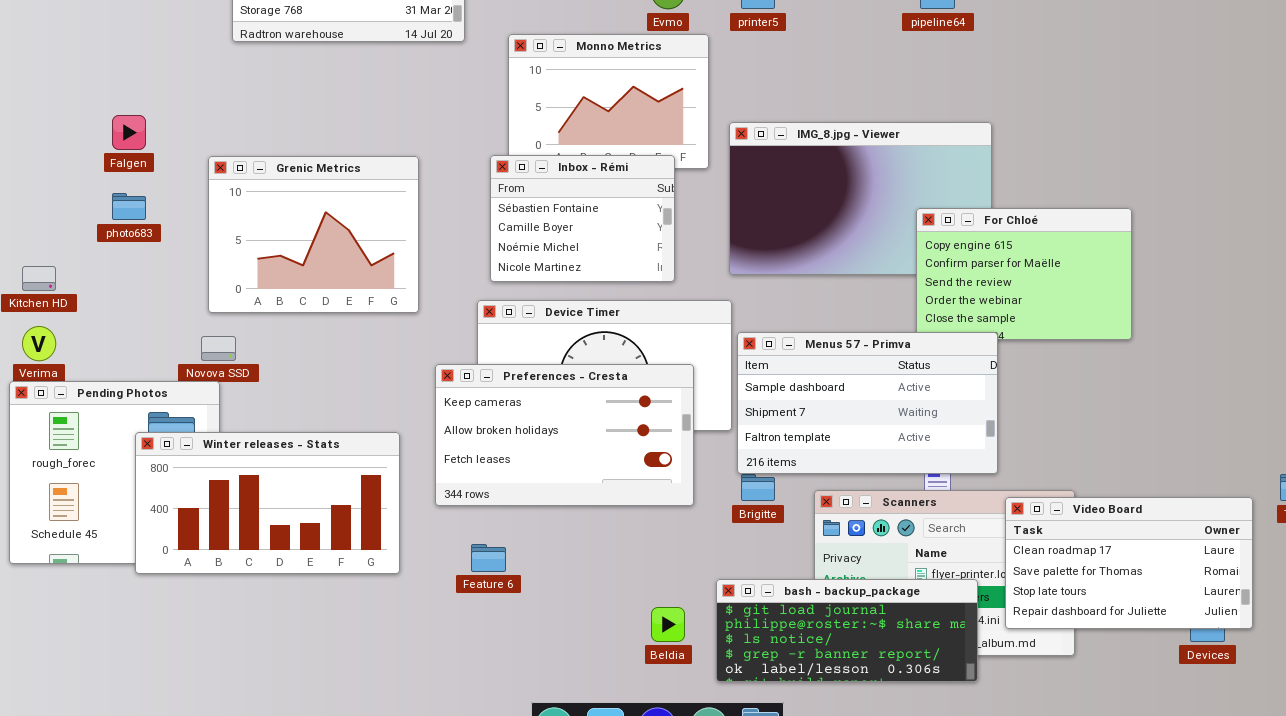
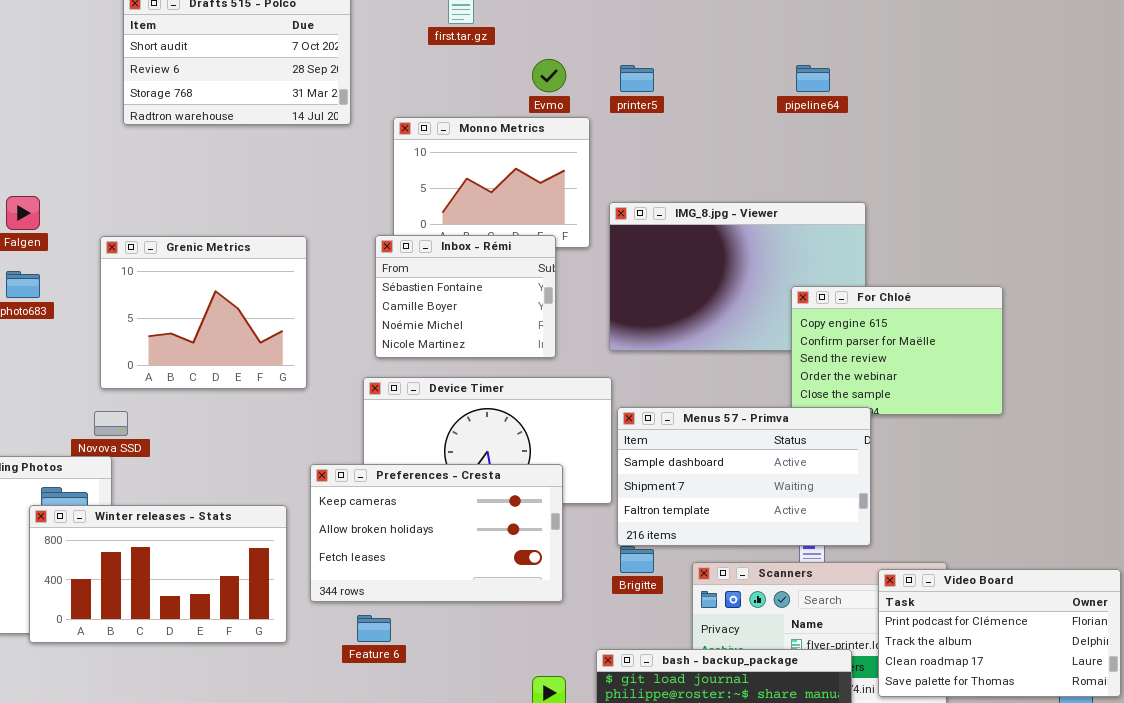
Preferences - Cresta: [435,364,694,506] -> [310,464,563,602], moved
Video Board: [1005,497,1253,629] -> [878,569,1121,697], scrolled up 2 rows

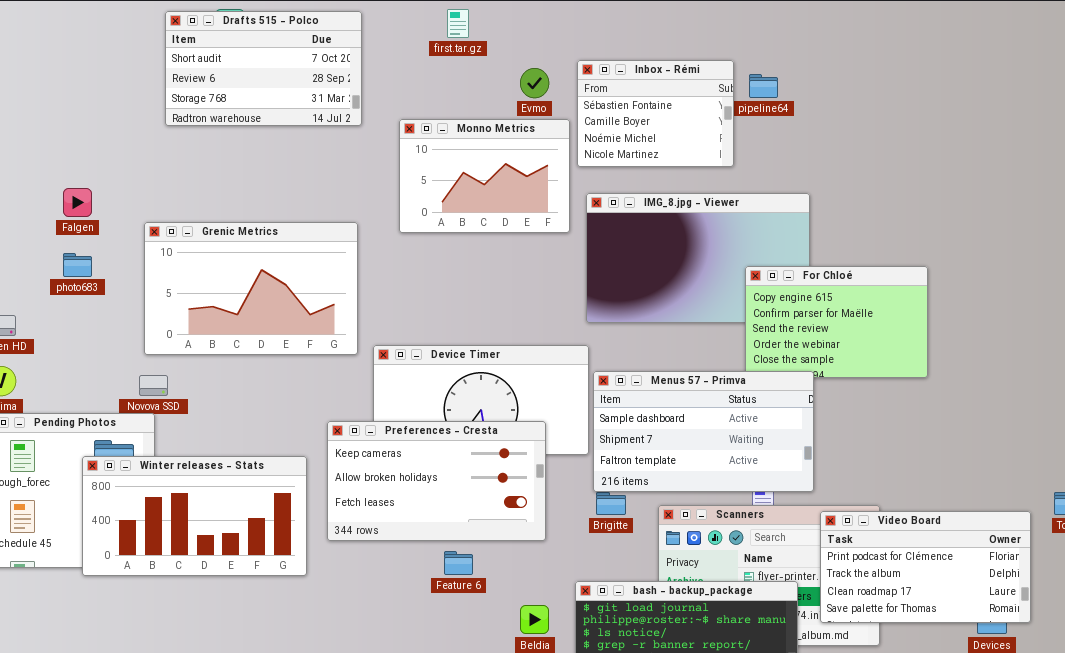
Inbox - Rémi: [375,235,556,358] -> [577,60,734,167], moved
Grenic Metrics: [100,236,307,389] -> [144,222,358,355], resized
Feature 6: [357,615,391,642] -> [444,551,473,575], moved

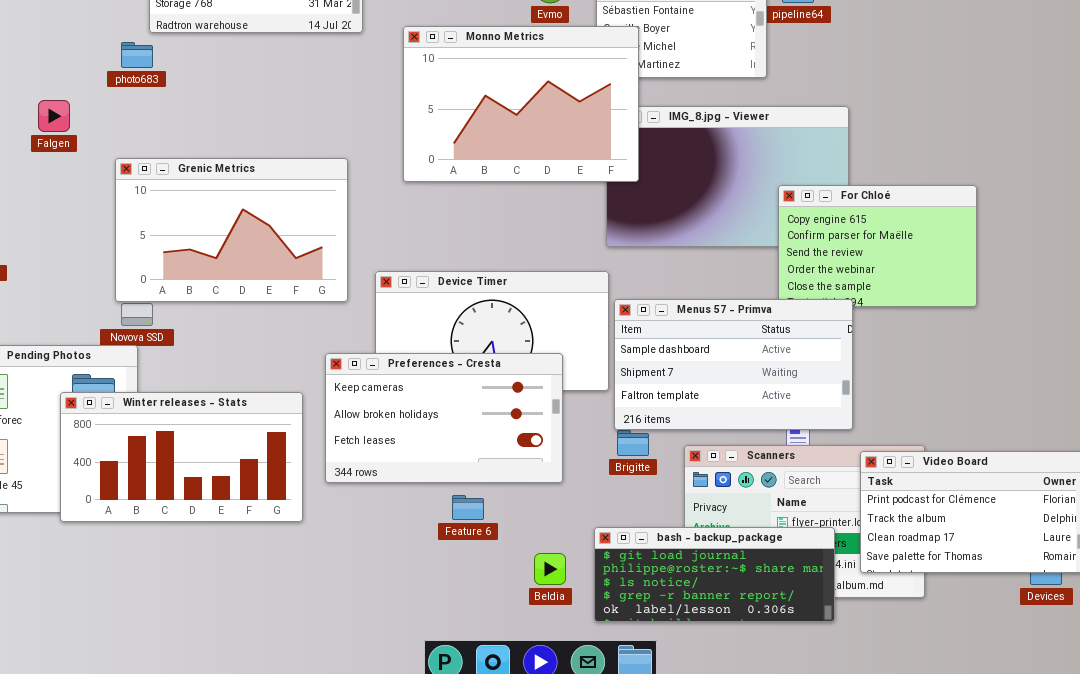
Monno Metrics: [399,119,570,233] -> [403,26,639,182], resized
Grenic Metrics: [144,222,358,355] -> [115,158,348,302], moved
photo683: [63,253,92,277] -> [121,42,153,68], moved

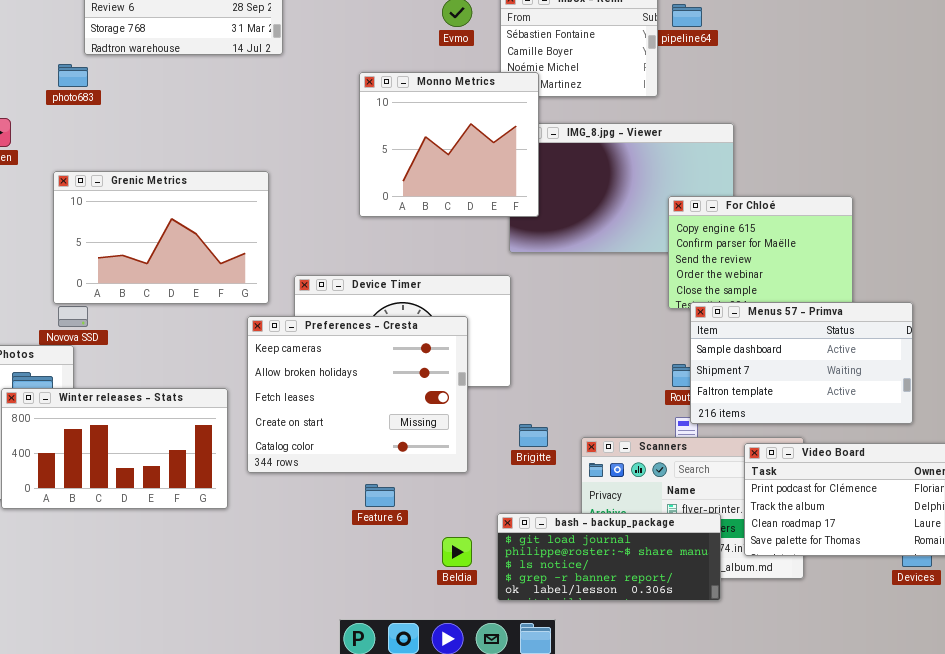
Monno Metrics: [403,26,639,182] -> [359,72,539,217], moved, resized
Menus 57 - Primva: [614,299,853,430] -> [690,302,913,424], moved
Preferences - Cresta: [325,353,563,483] -> [247,316,468,473], resized

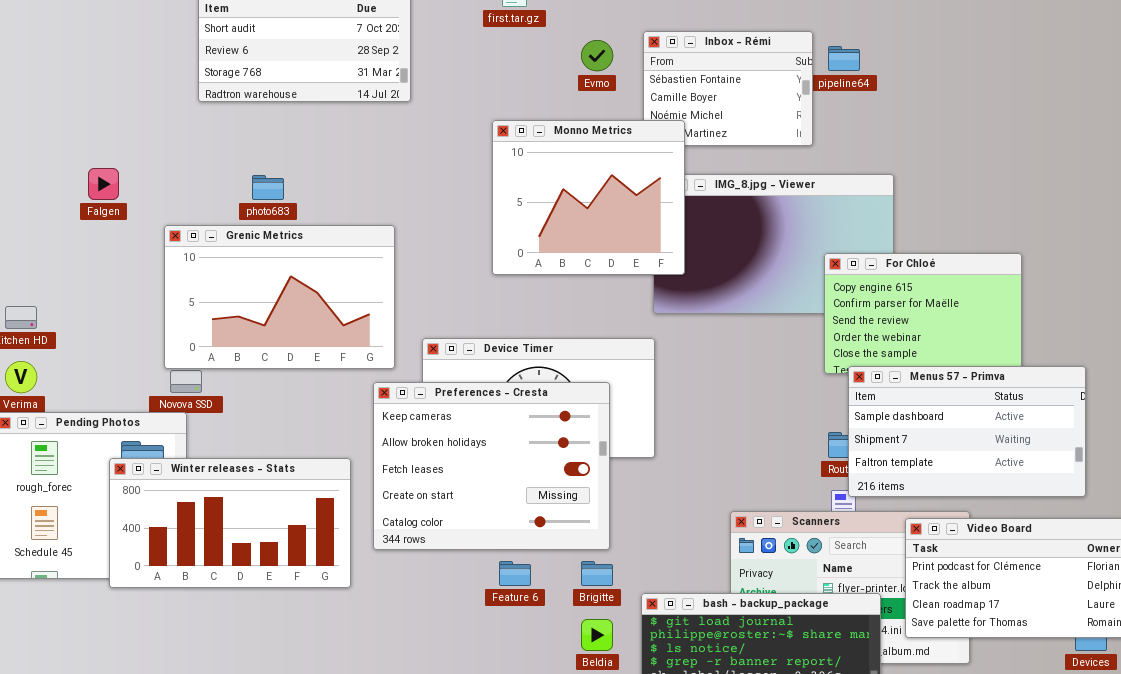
photo683: [58,64,88,87] -> [252,175,284,200], moved
Brigitte: [519,424,548,447] -> [581,561,613,586], moved

